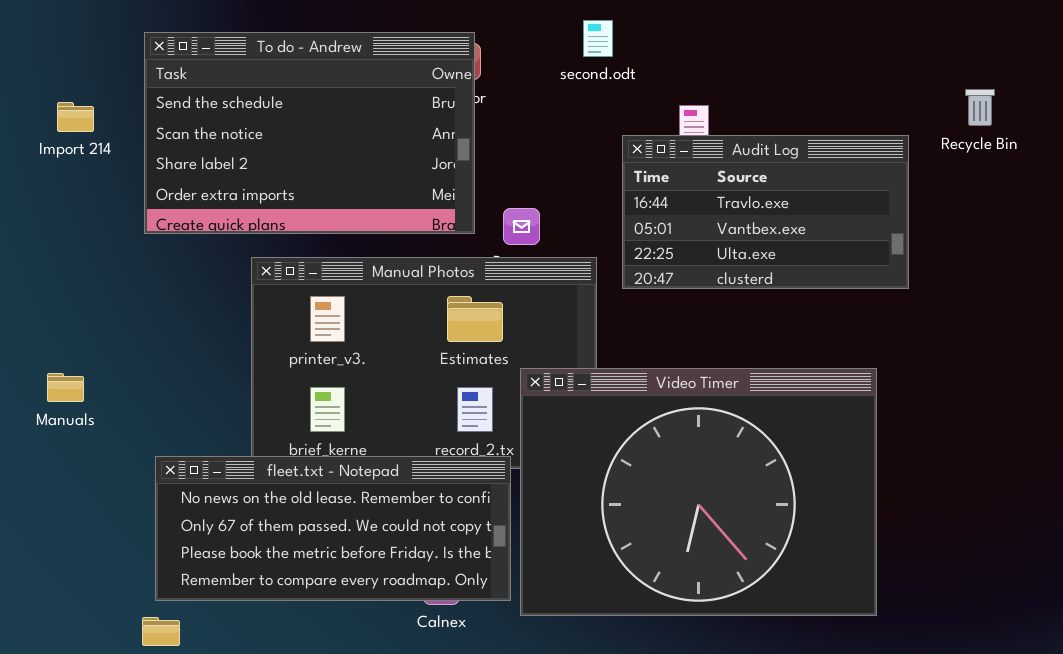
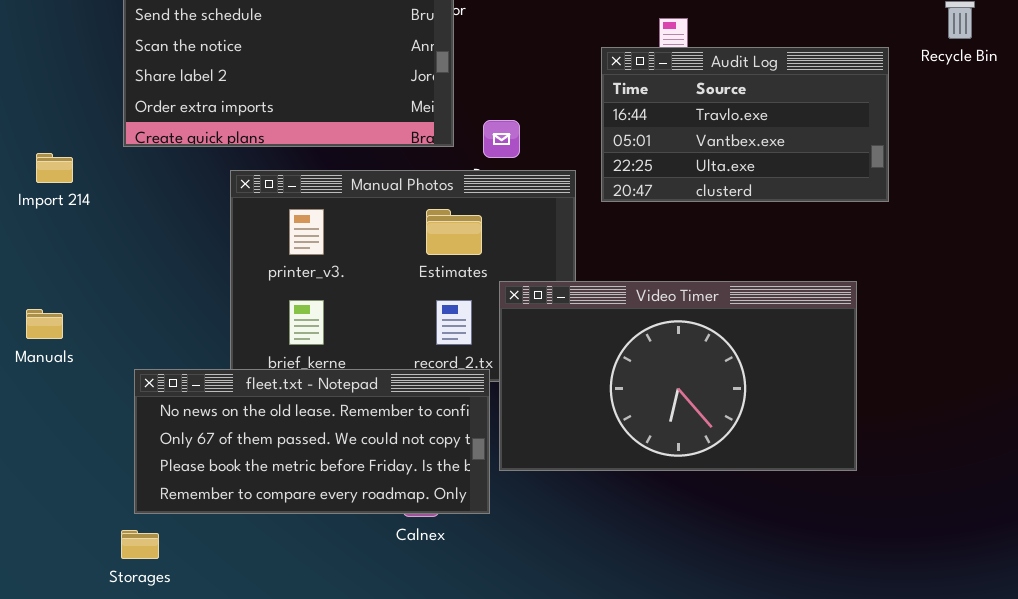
Import 214: [57,102,94,132] -> [36,153,73,183], moved
Video Timer: [520,368,877,616] -> [499,281,857,471], resized
Manuals: [47,373,84,402] -> [26,309,63,339], moved

